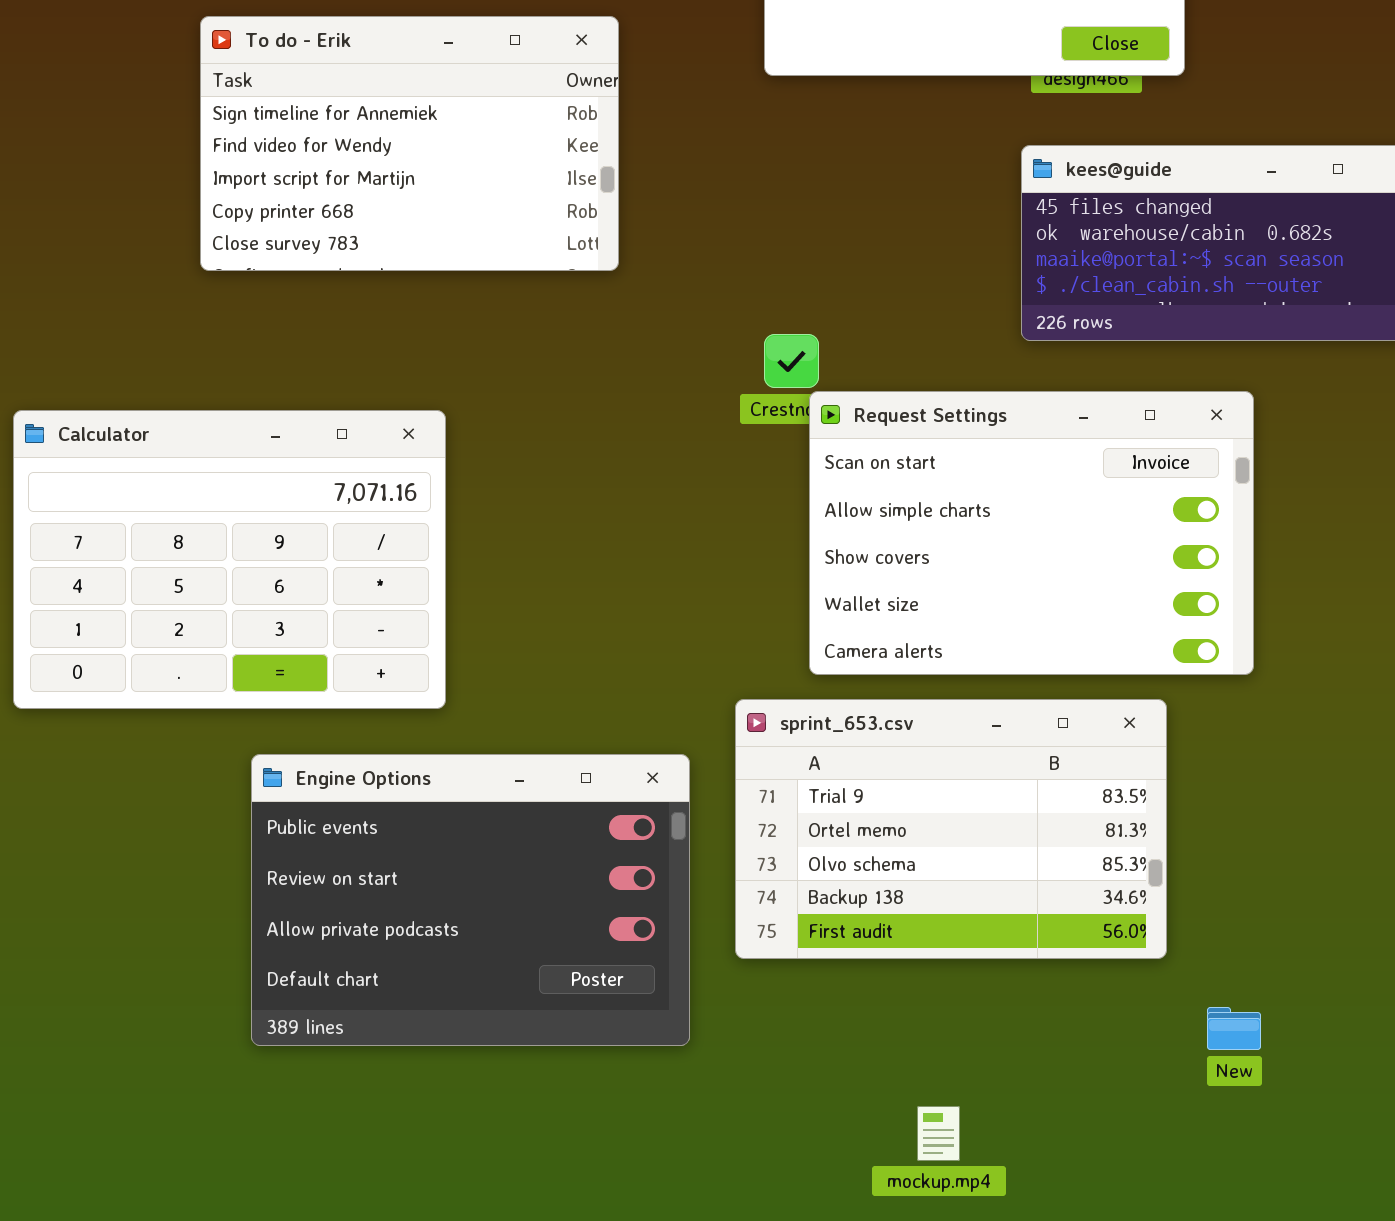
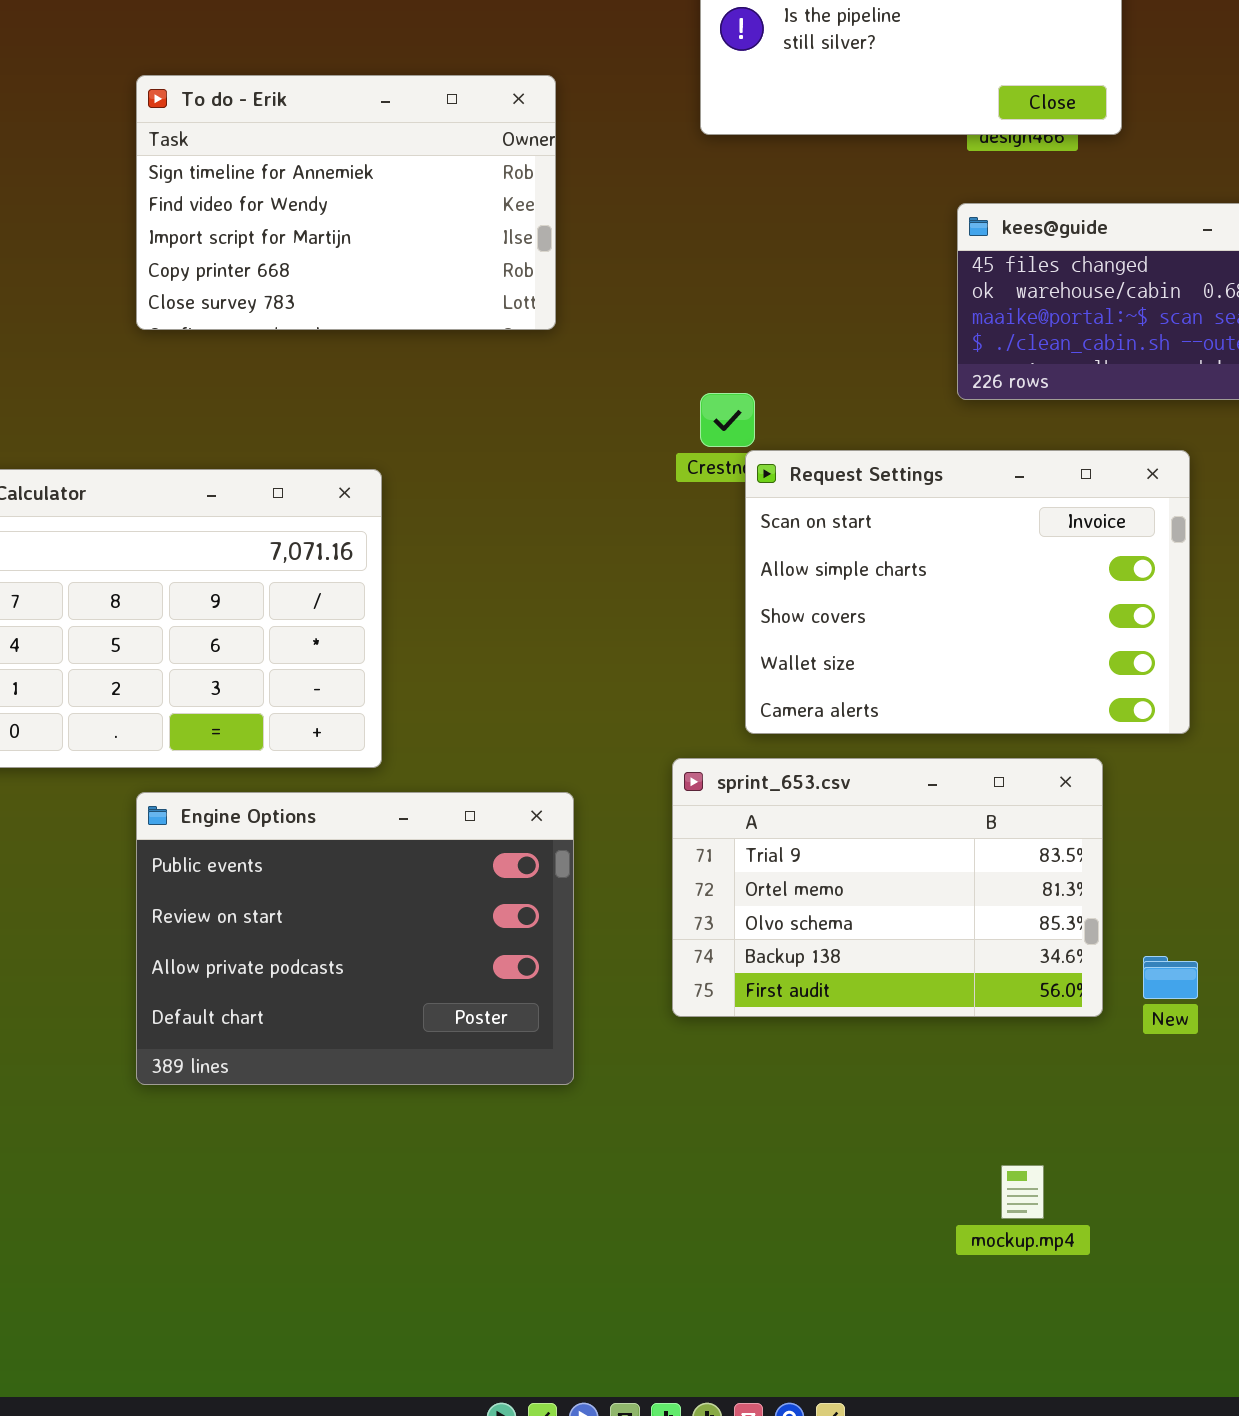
Engine Options: [251,754,690,1046] -> [136,792,574,1085], moved
New: [1207,1007,1261,1050] -> [1143,956,1198,999], moved
mockup.mp4: [917,1106,960,1161] -> [1001,1165,1044,1219], moved

